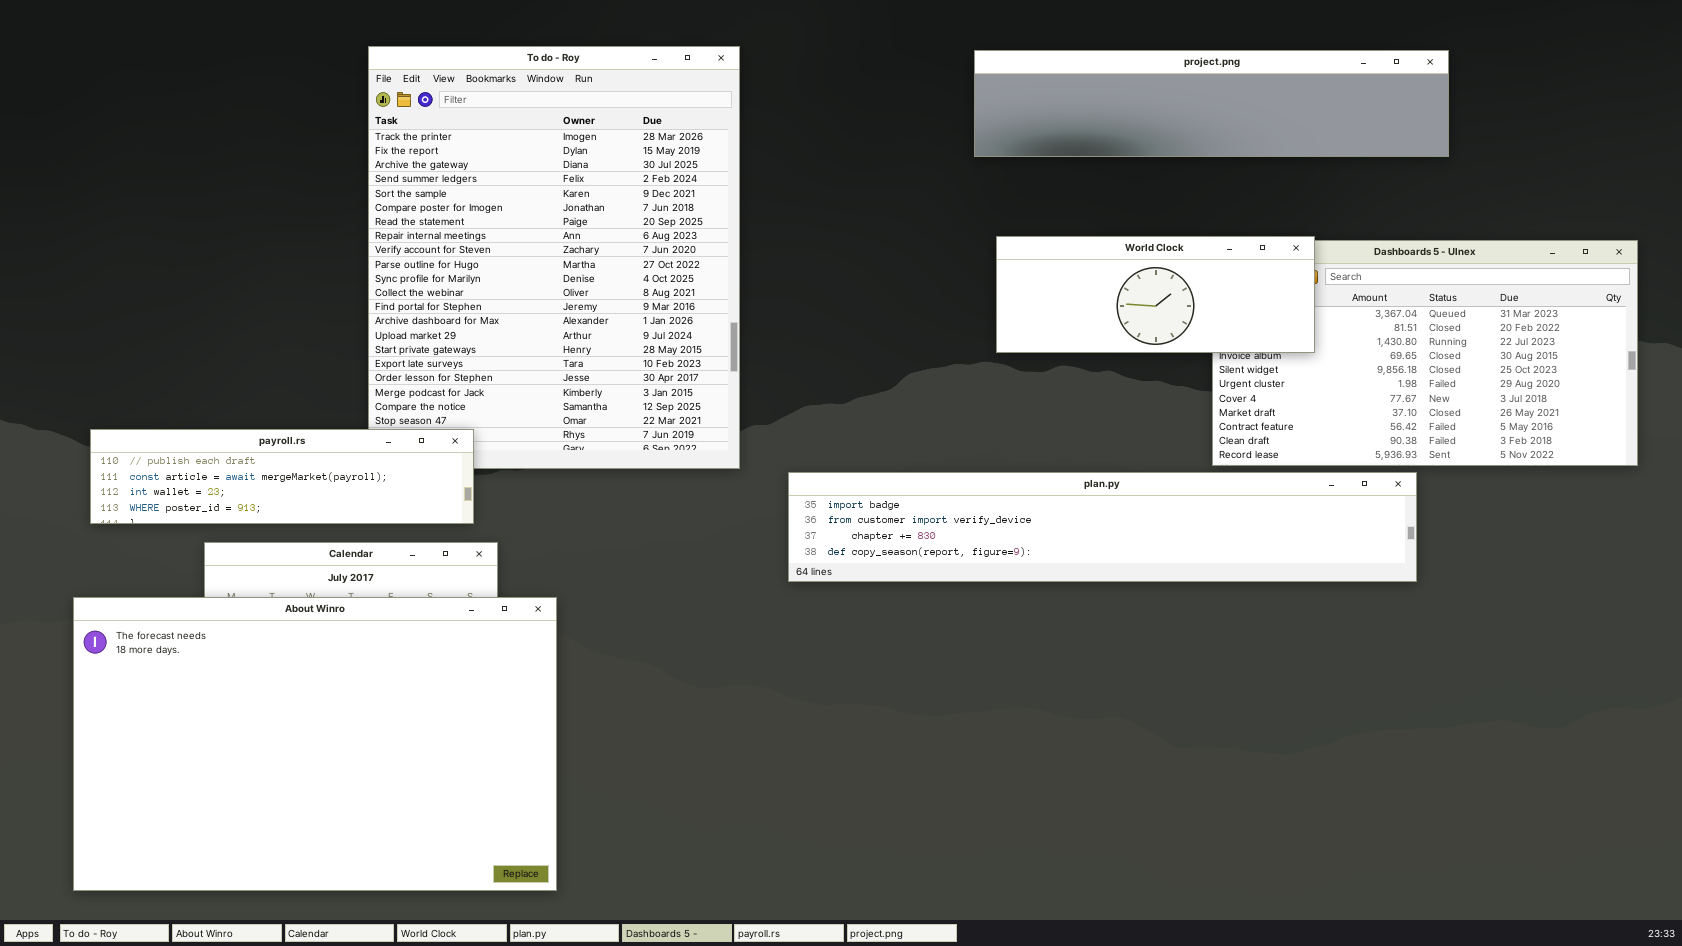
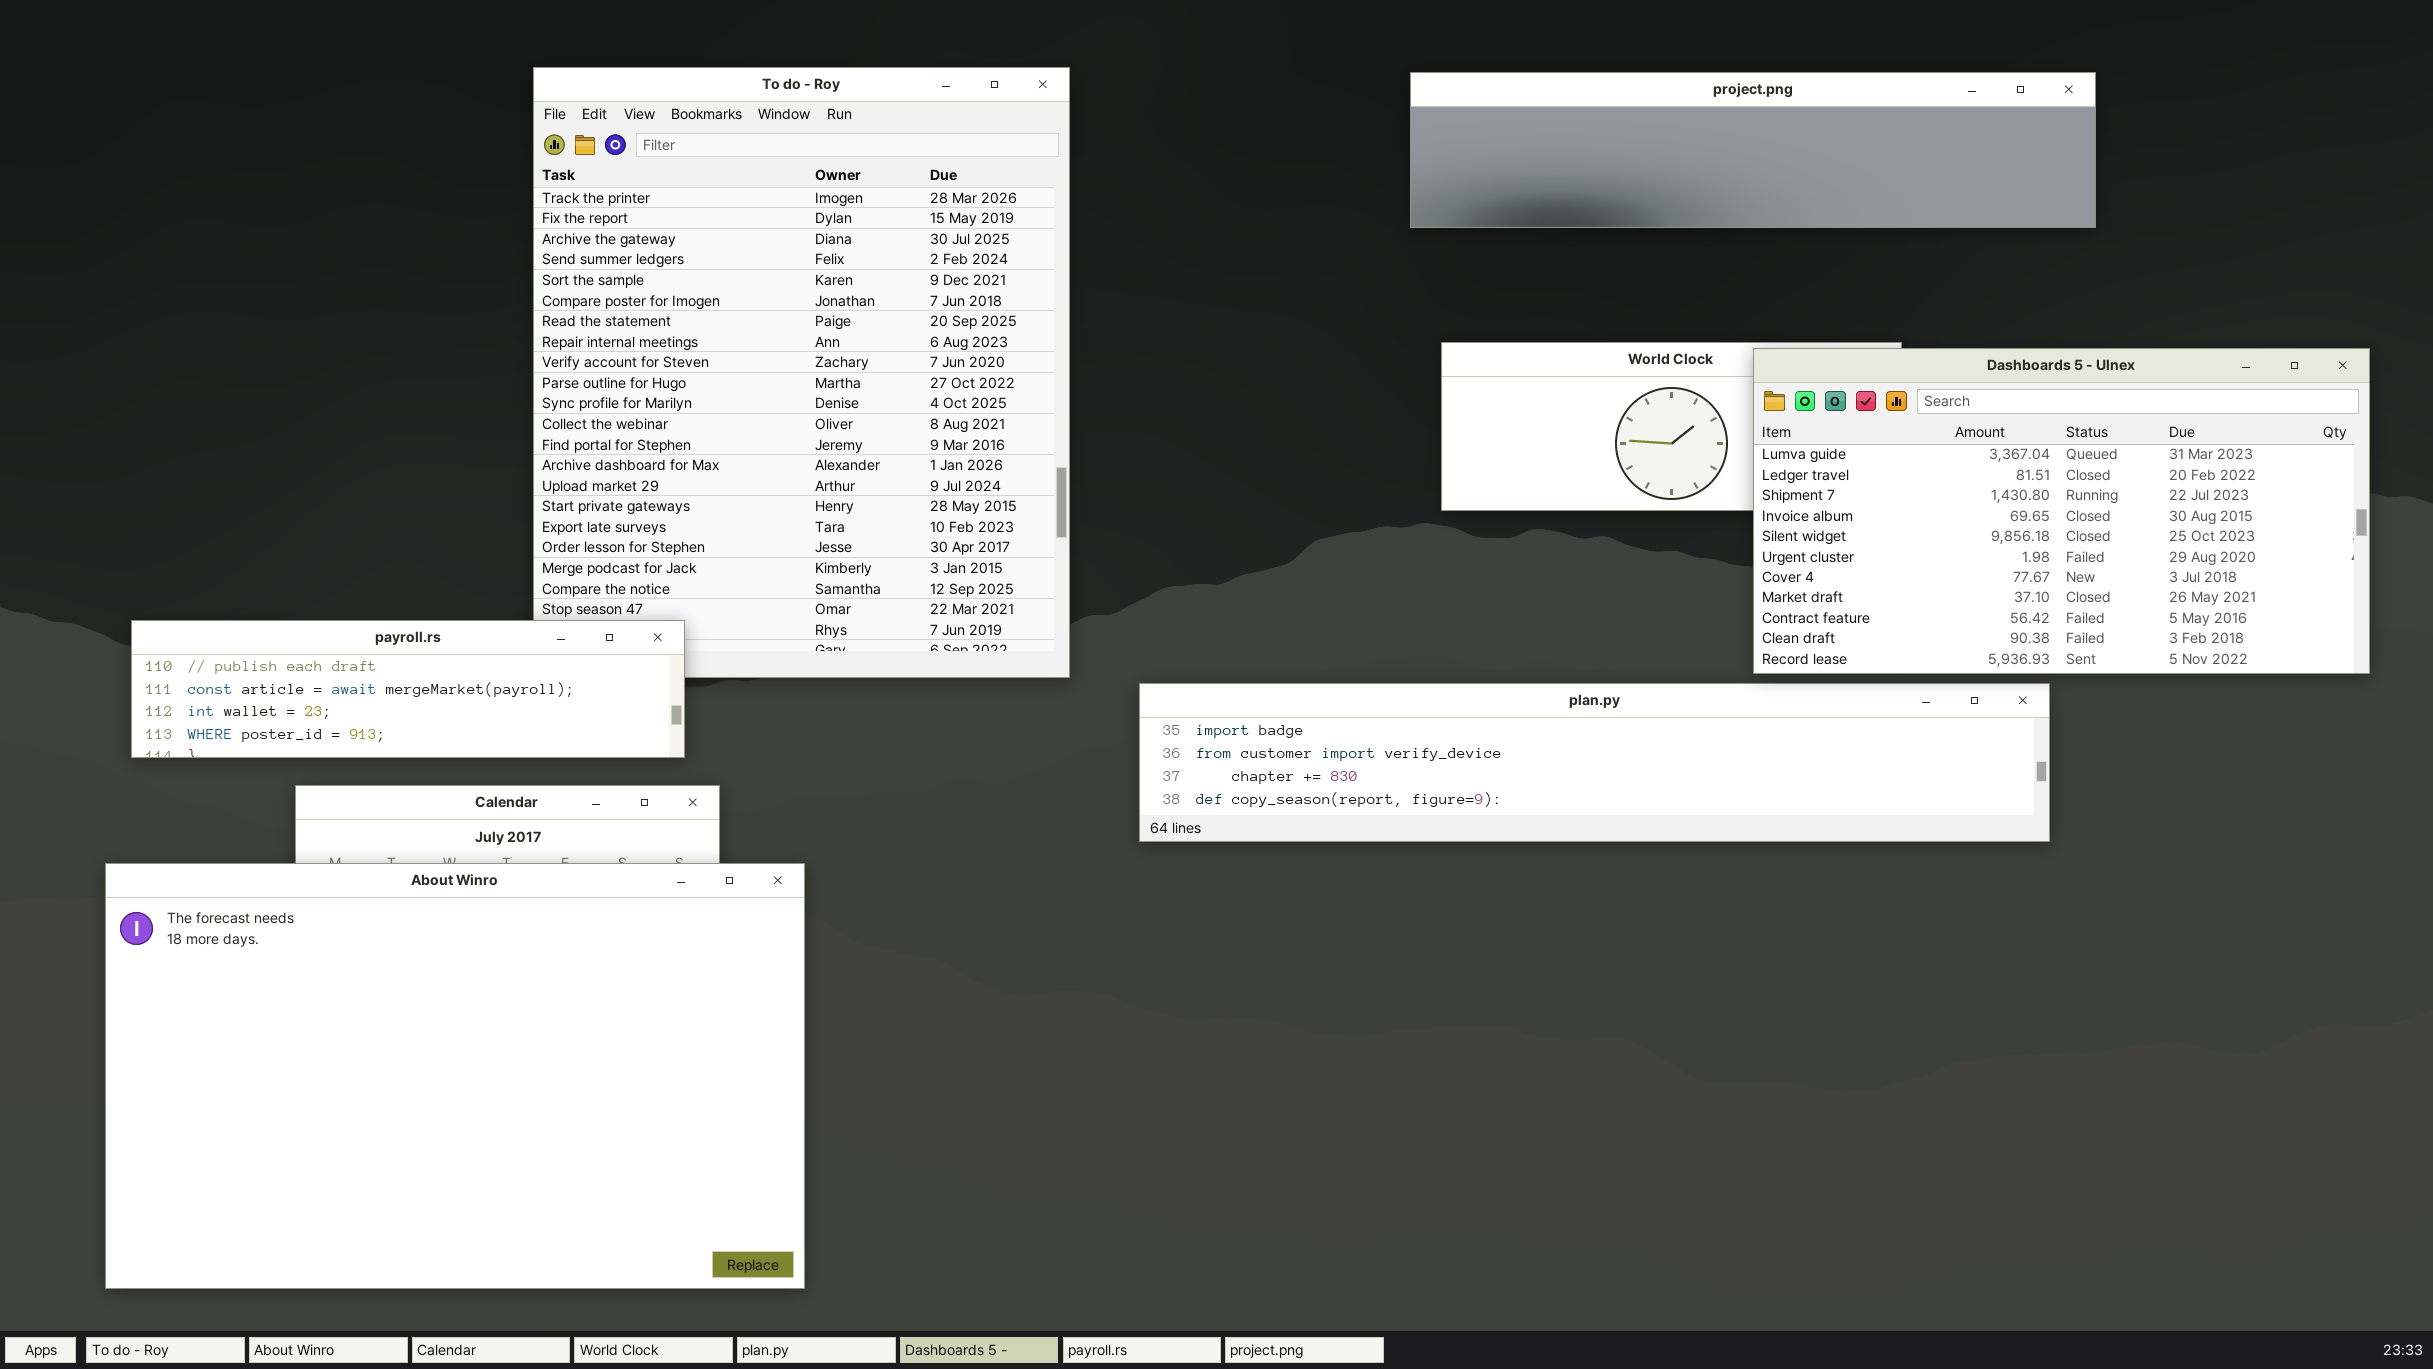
Dashboards 5 - Ulnex: [1212,240,1638,466] -> [1753,348,2370,674], raised

